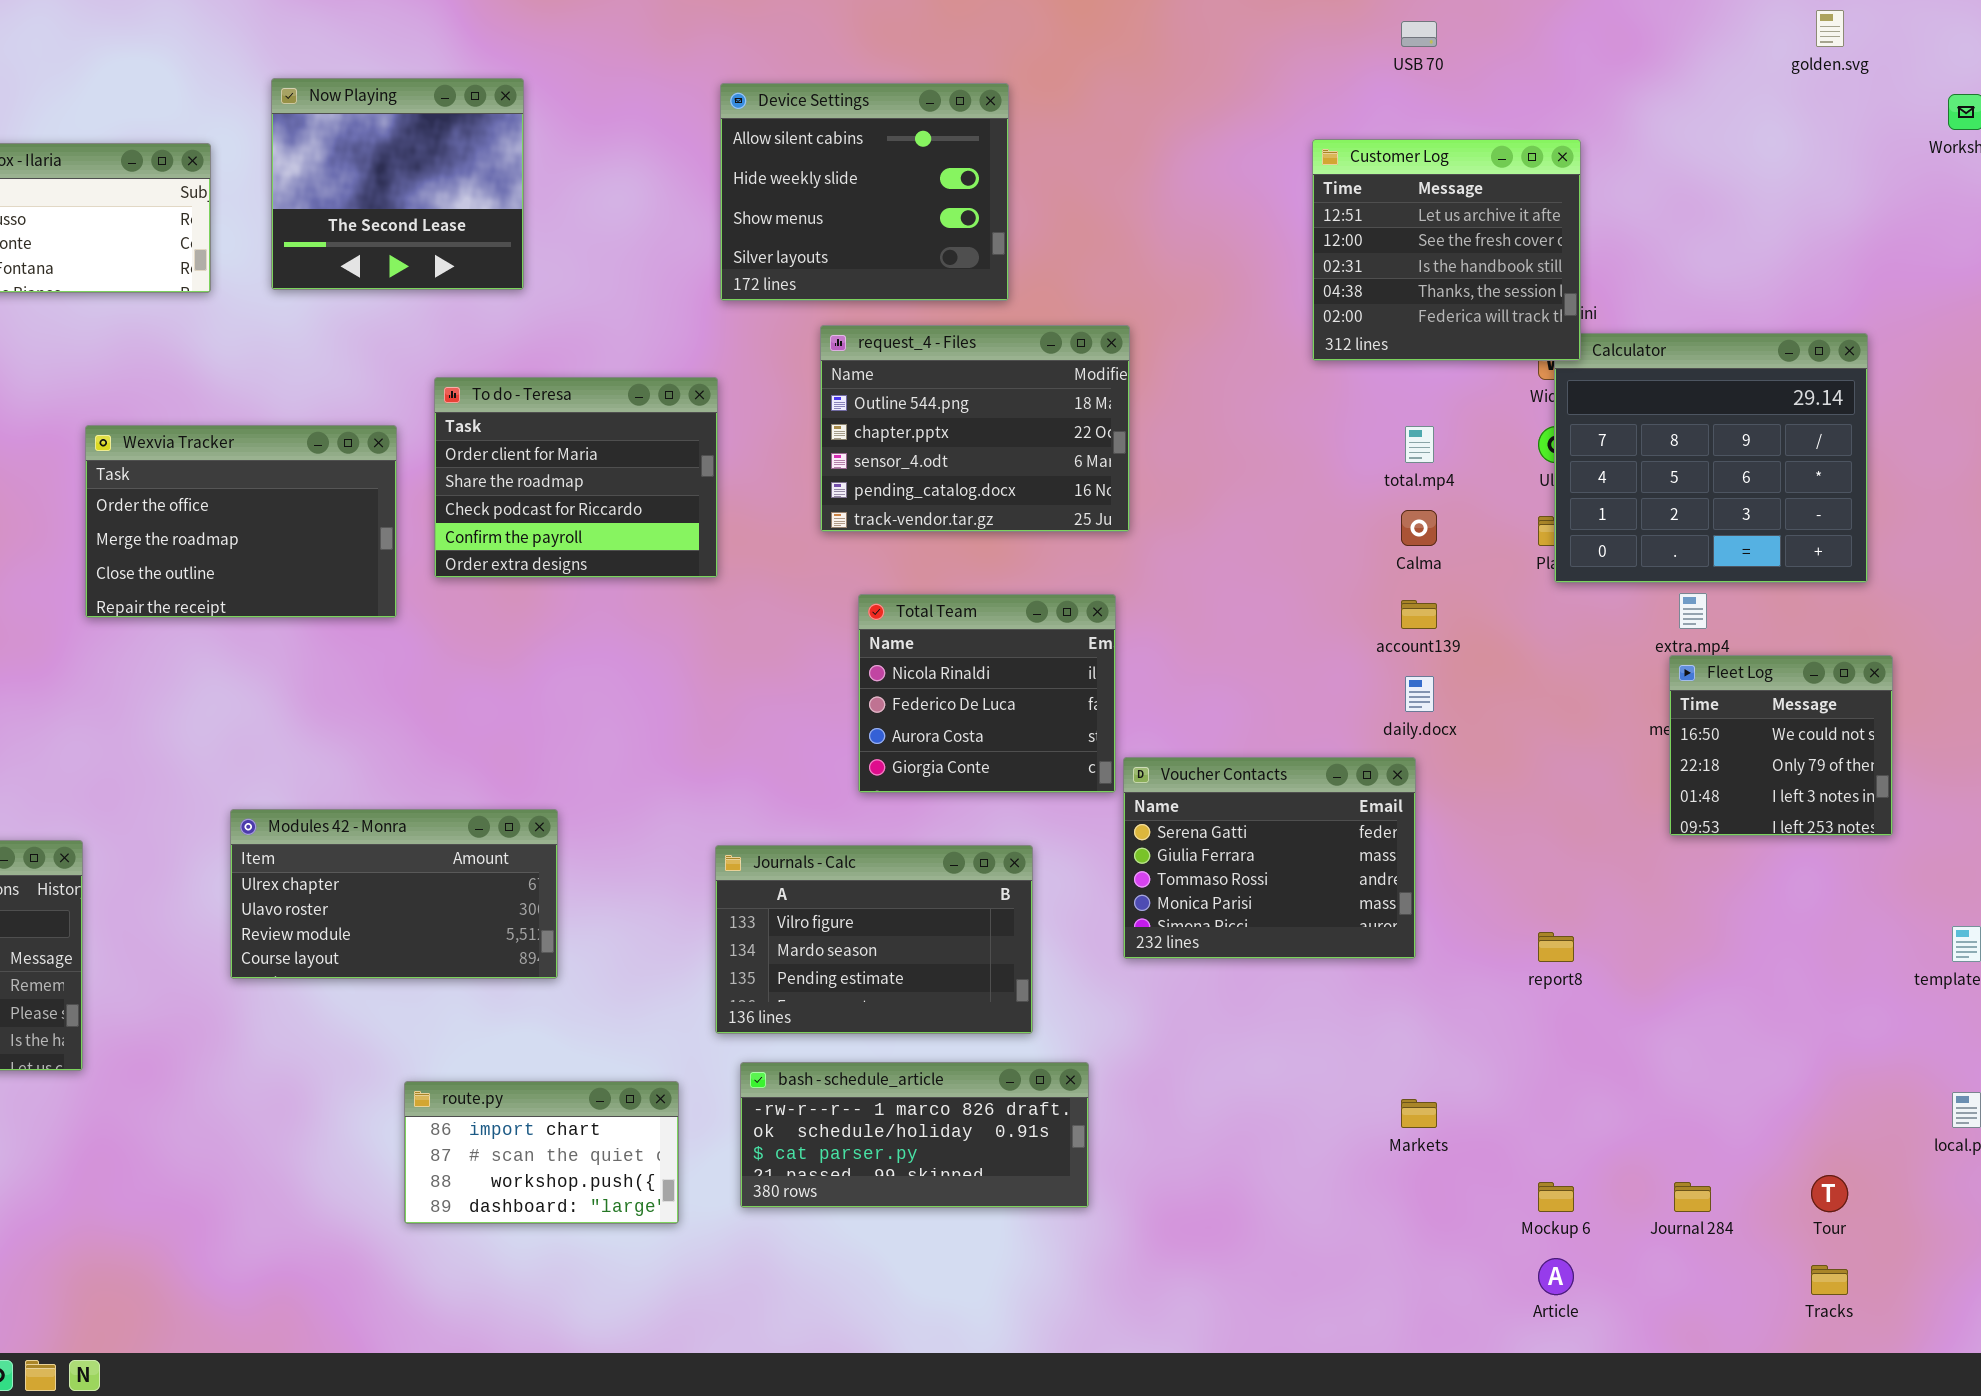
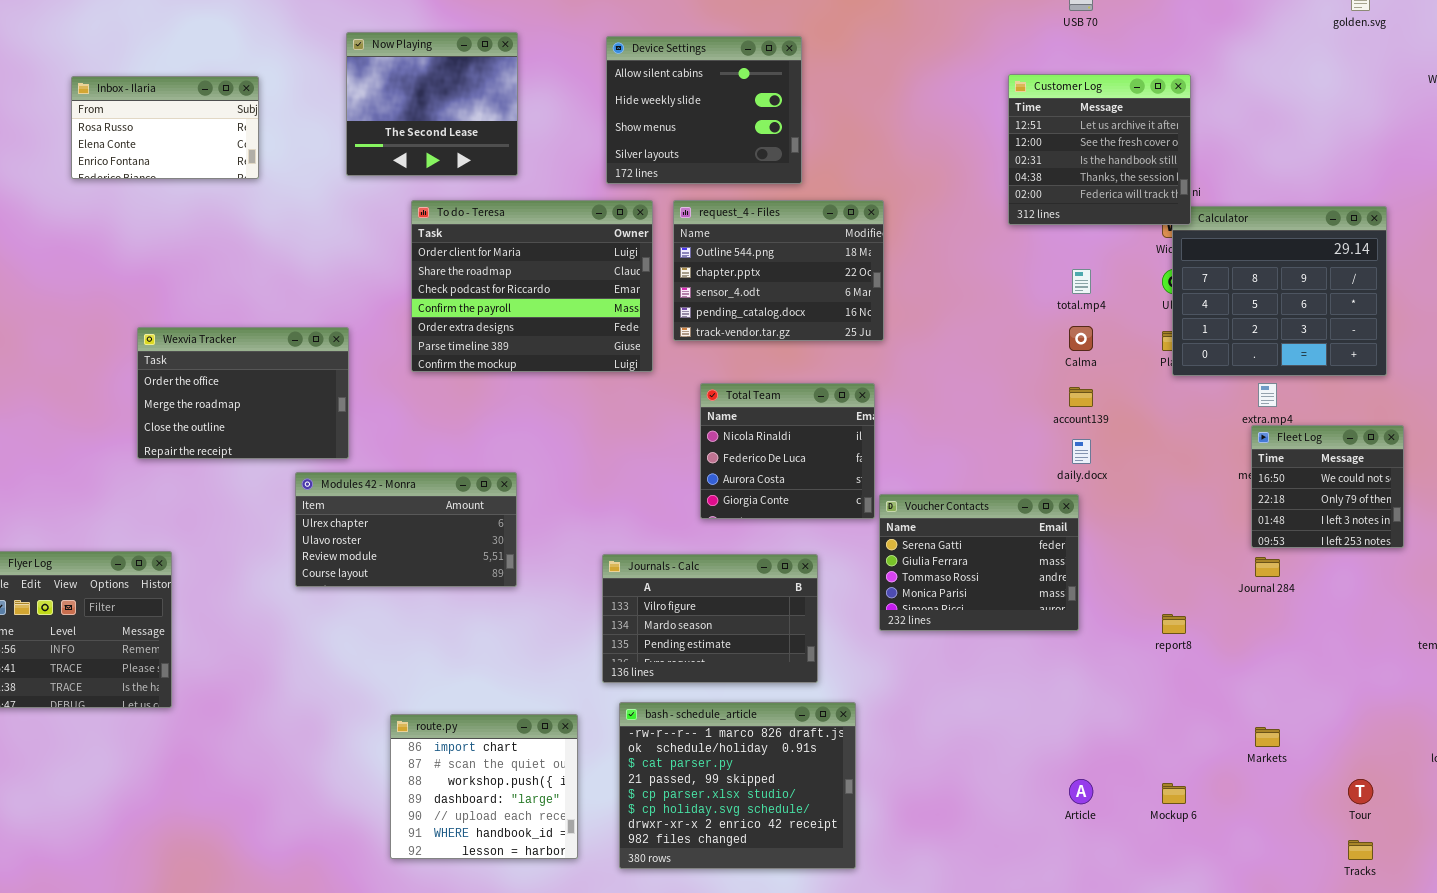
Now Playing: [271,78,524,290] -> [346,32,518,176], moved
To do - Teresa: [434,377,718,578] -> [411,200,653,372], resized
Wexvia Tracker: [85,425,397,618] -> [137,327,349,459], moved
Modules 42 - Monra: [230,809,558,979] -> [295,472,517,587], moved
bash - schedule_article: [740,1062,1089,1208] -> [619,702,856,869], resized
route.py: [404,1081,679,1224] -> [390,714,578,859], resized
Markets: [1401,1099,1437,1128] -> [1255,727,1280,747], moved
Journal 284: [1674,1182,1711,1212] -> [1255,557,1280,577], moved
Article: [1538,1258,1574,1295] -> [1069,779,1093,804], moved

